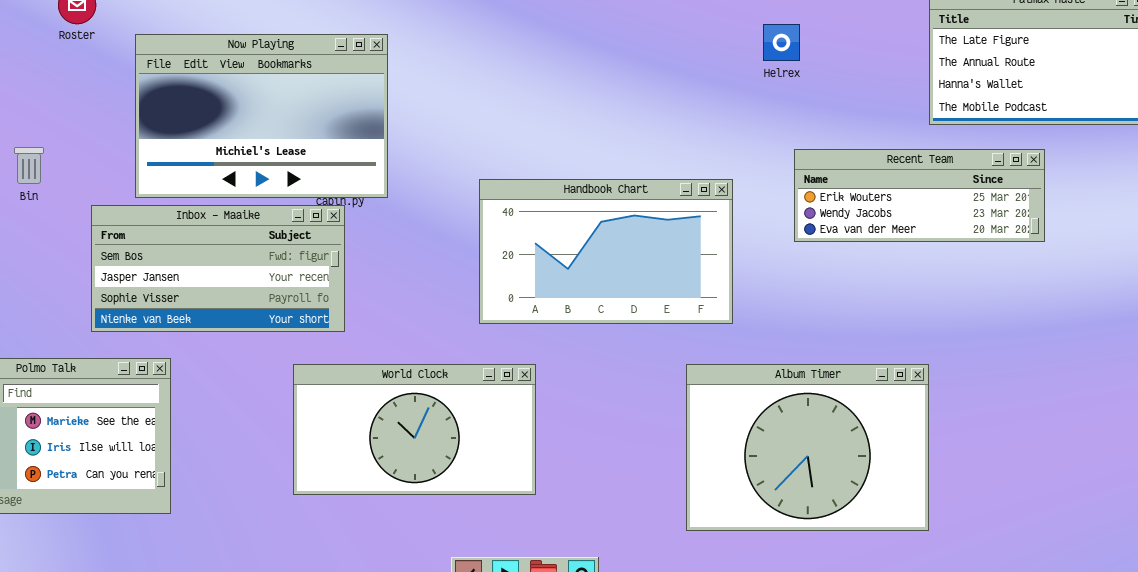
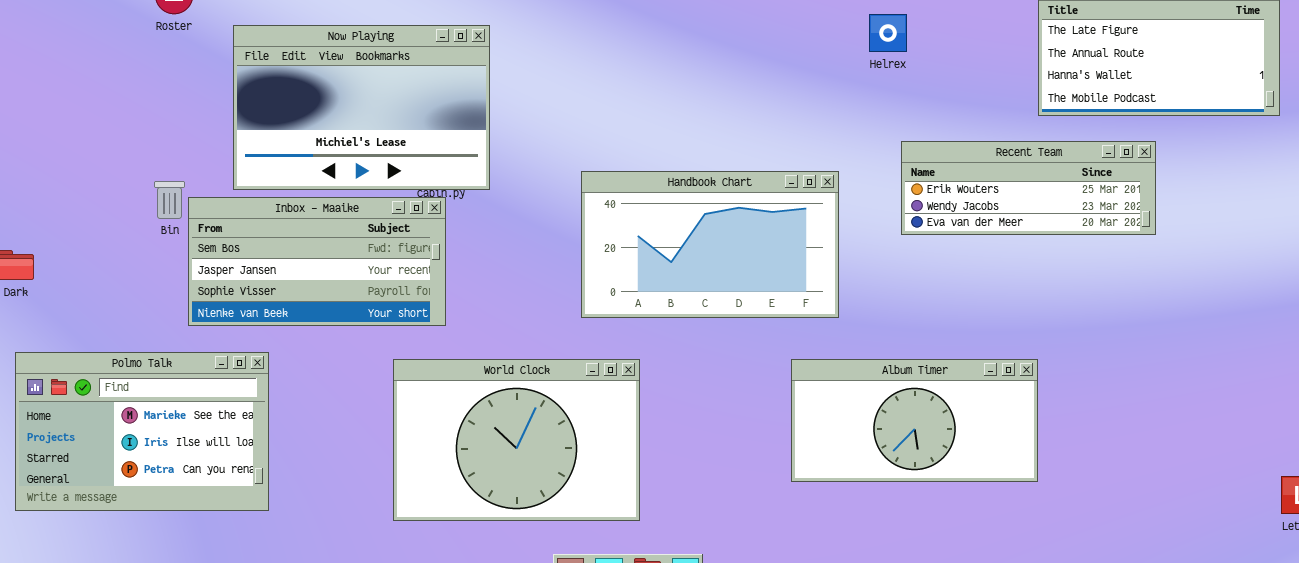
Bin: [14,147,44,184] -> [154,181,185,219], moved
World Clock: [293,364,536,495] -> [393,359,640,521], resized
Album Timer: [686,364,929,531] -> [791,359,1038,482], resized

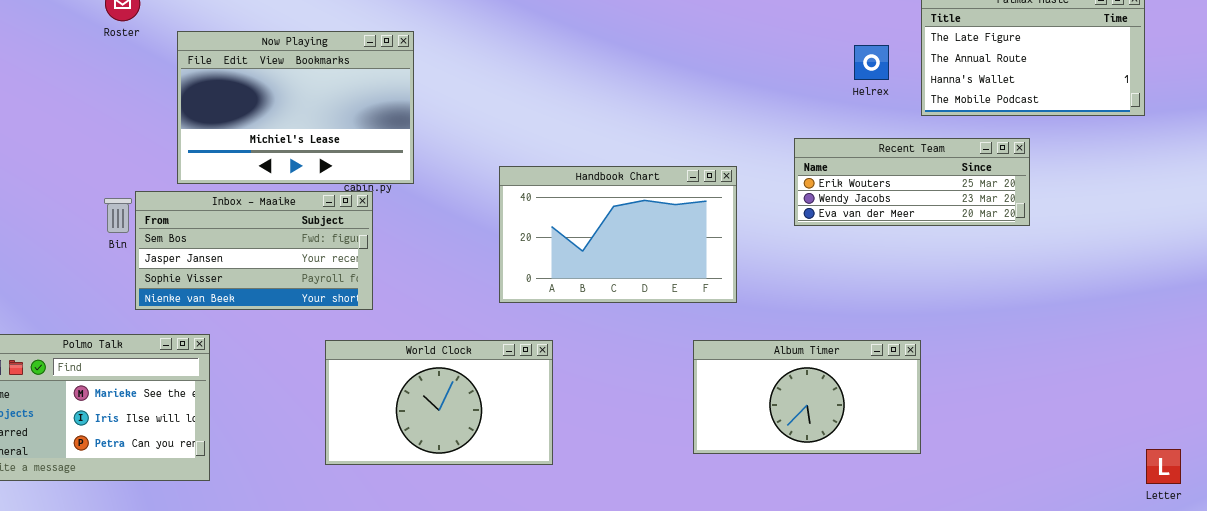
Helrex: [869,14,907,52] -> [854,45,889,80], moved
Bin: [154,181,185,219] -> [104,198,132,233], moved
World Clock: [393,359,640,521] -> [325,340,553,465], resized

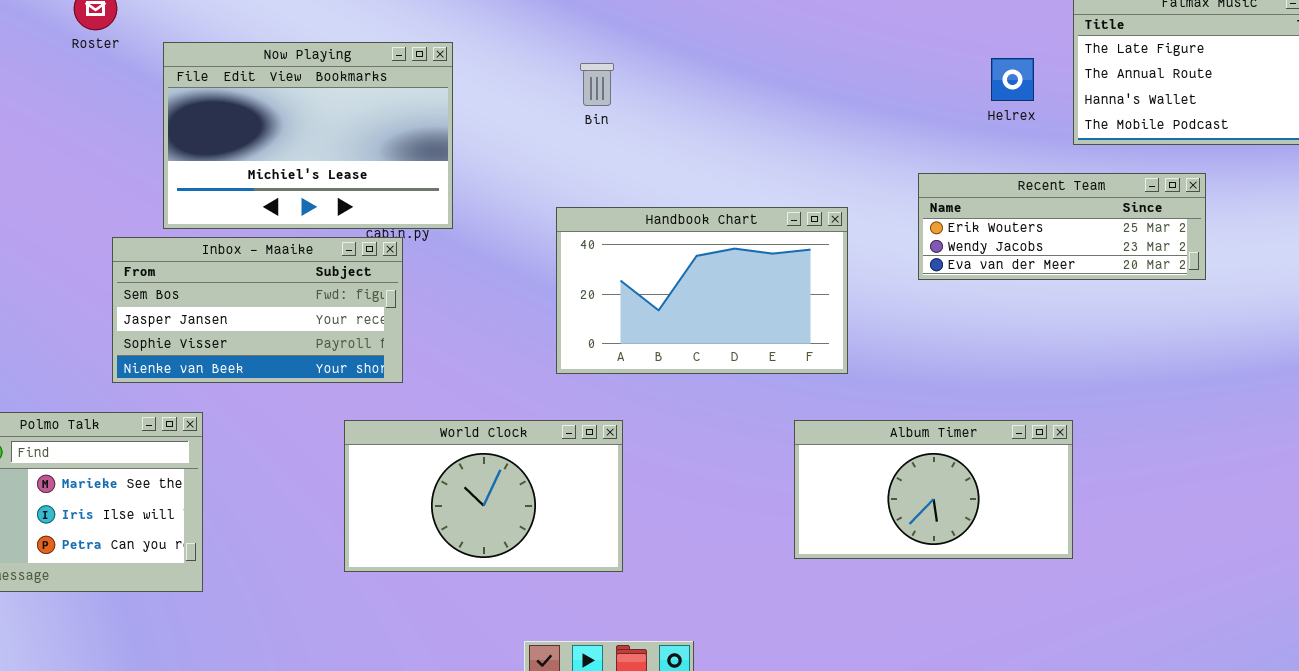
Bin: [104,198,132,233] -> [580,63,614,106], moved

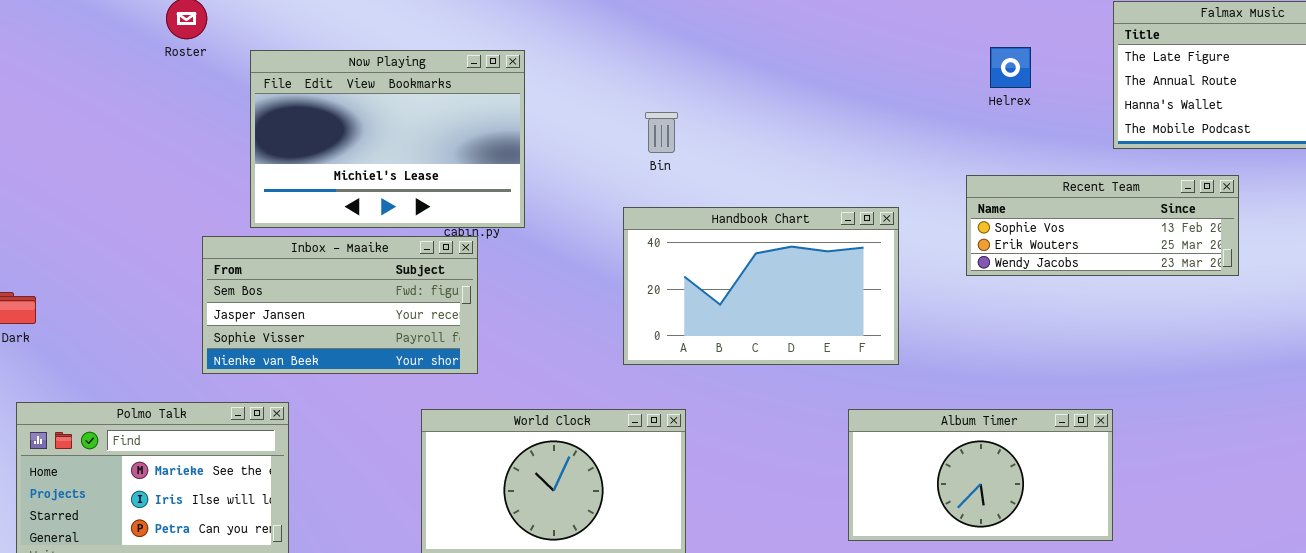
Helrex: [991,58,1034,101] -> [990,47,1031,88], moved
Bin: [580,63,614,106] -> [645,112,678,153], moved
Recent Team: [918,173,1206,280] -> [966,175,1239,276], scrolled up 1 row

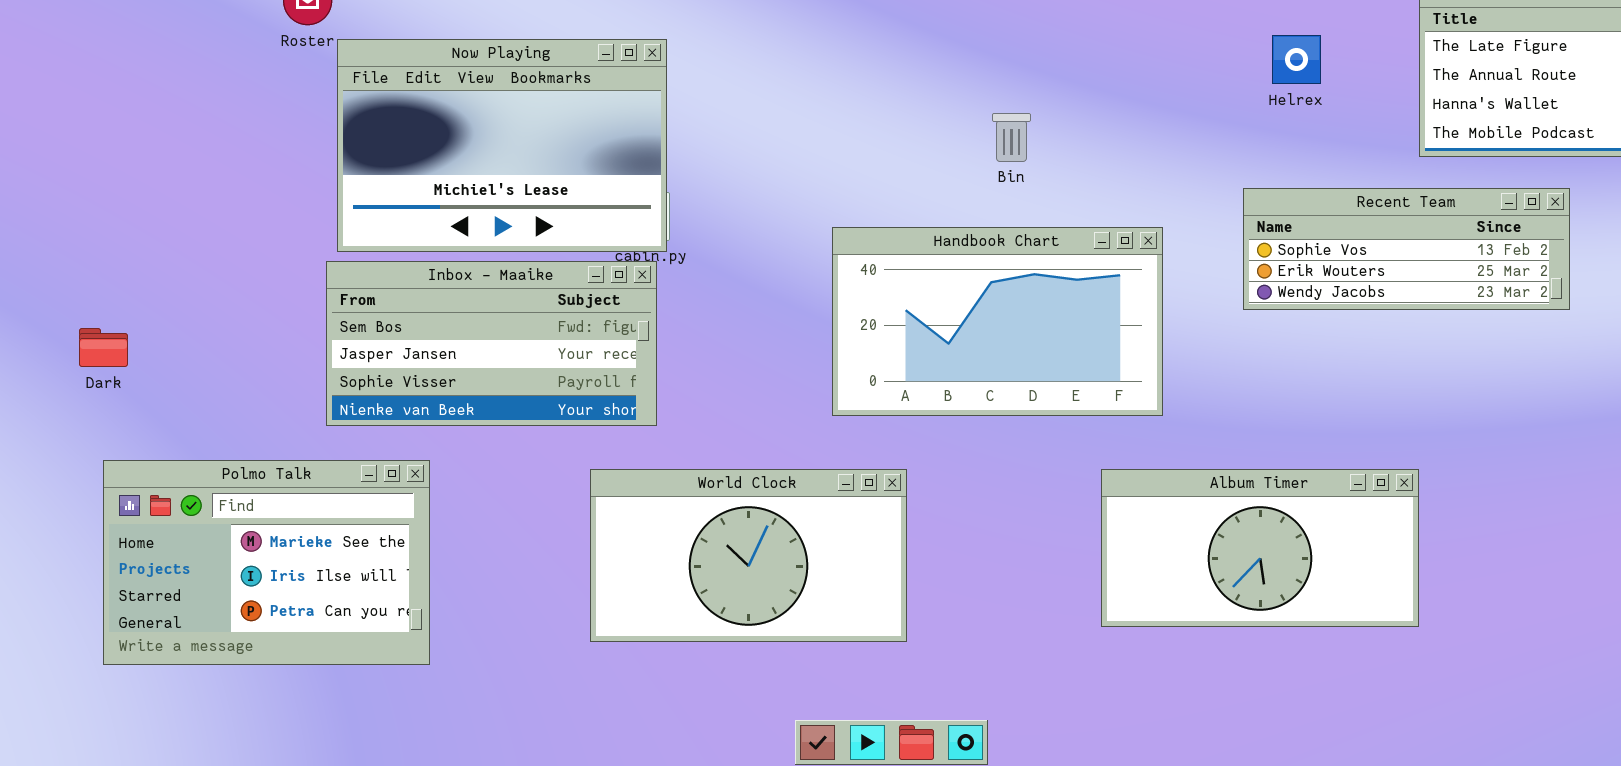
Now Playing: [250,50,525,228] -> [337,39,667,252], moved
Bin: [645,112,678,153] -> [992,113,1031,162], moved

